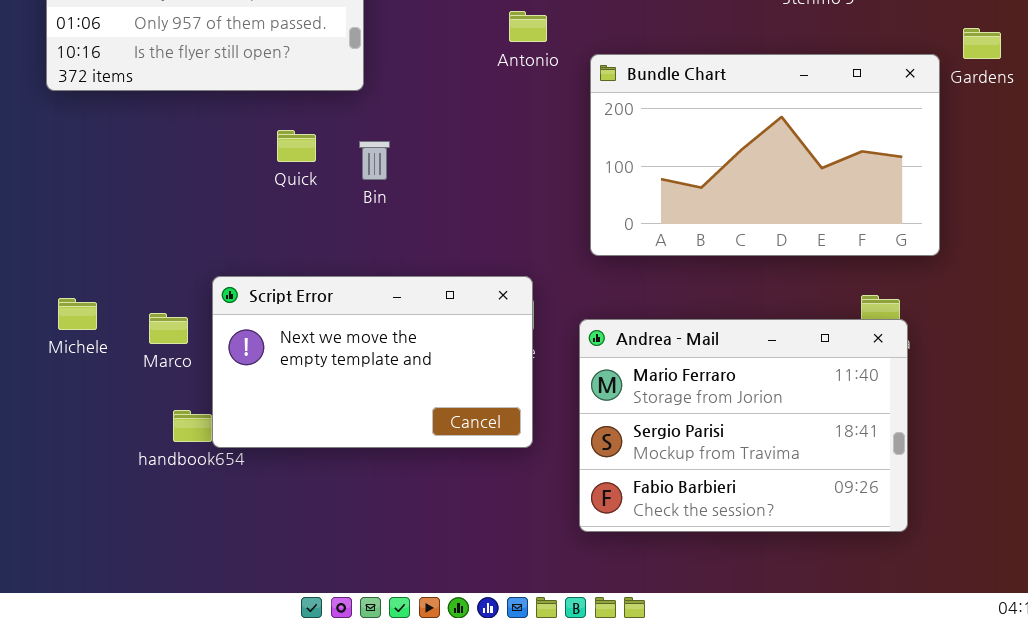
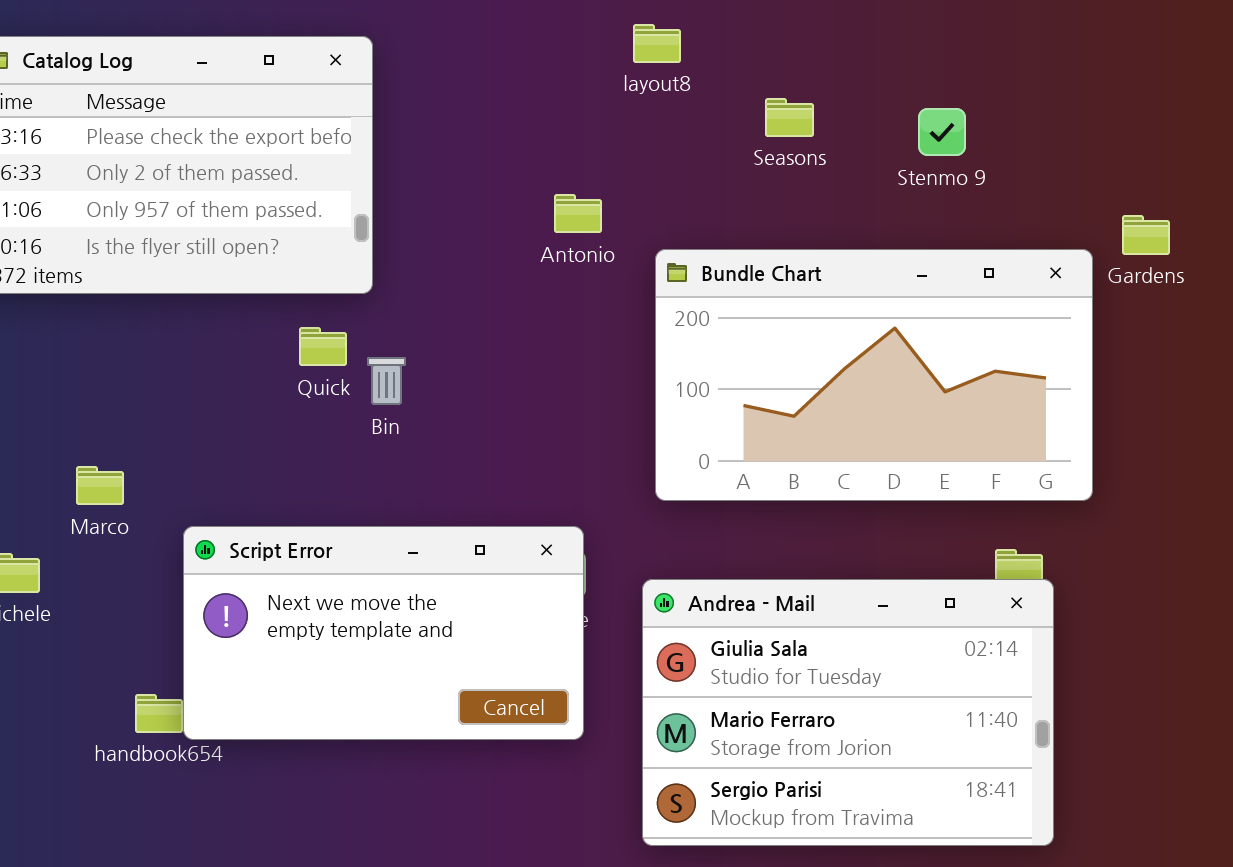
Quick: [277,130,316,162] -> [299,327,347,366], moved
Marco: [149,313,188,344] -> [76,466,124,505], moved
Andrea - Mail: [579,319,908,532] -> [642,579,1054,846], scrolled up 1 row

